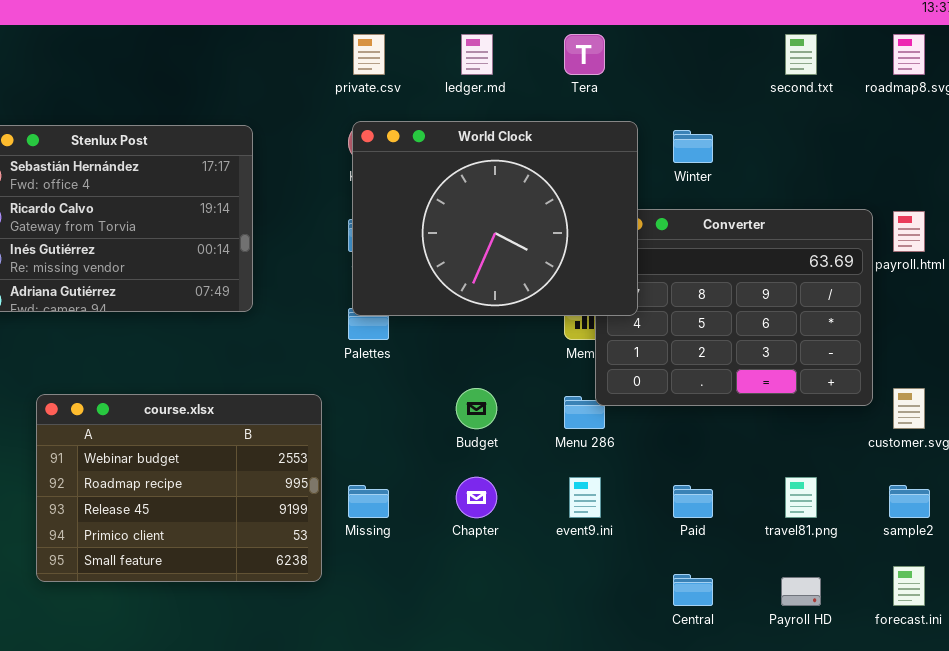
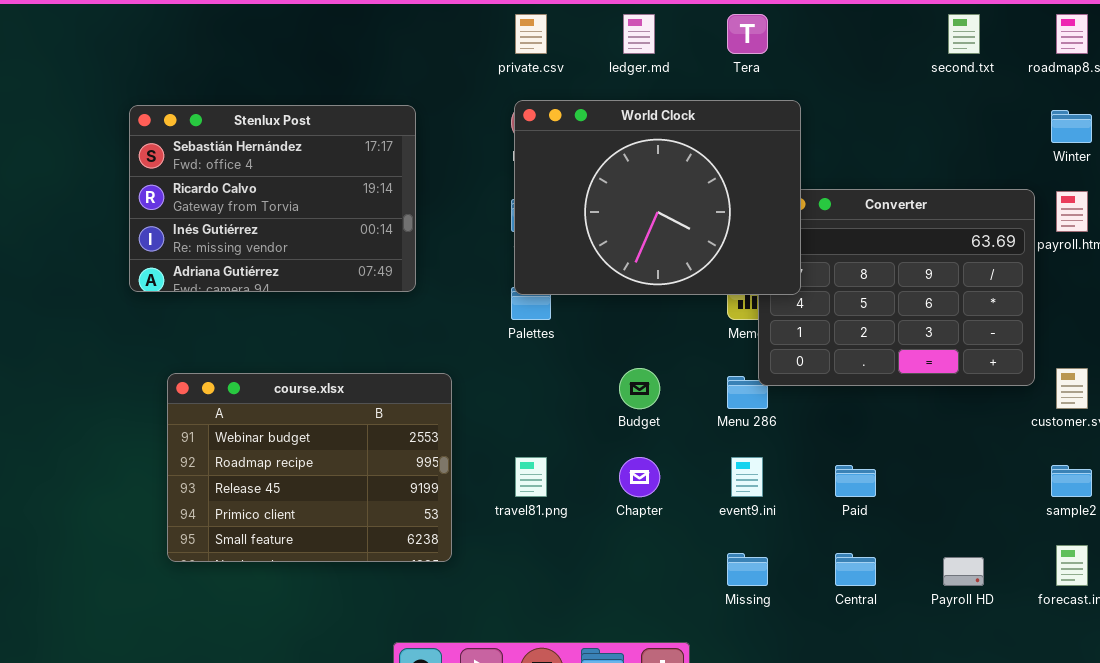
Winter: [673,130,713,163] -> [1051,110,1092,143], moved
course.xlsx: [36,394,322,582] -> [167,373,452,562], moved
travel81.png: [785,477,817,518] -> [515,457,547,497], moved
Missing: [348,485,389,518] -> [727,553,768,586], moved

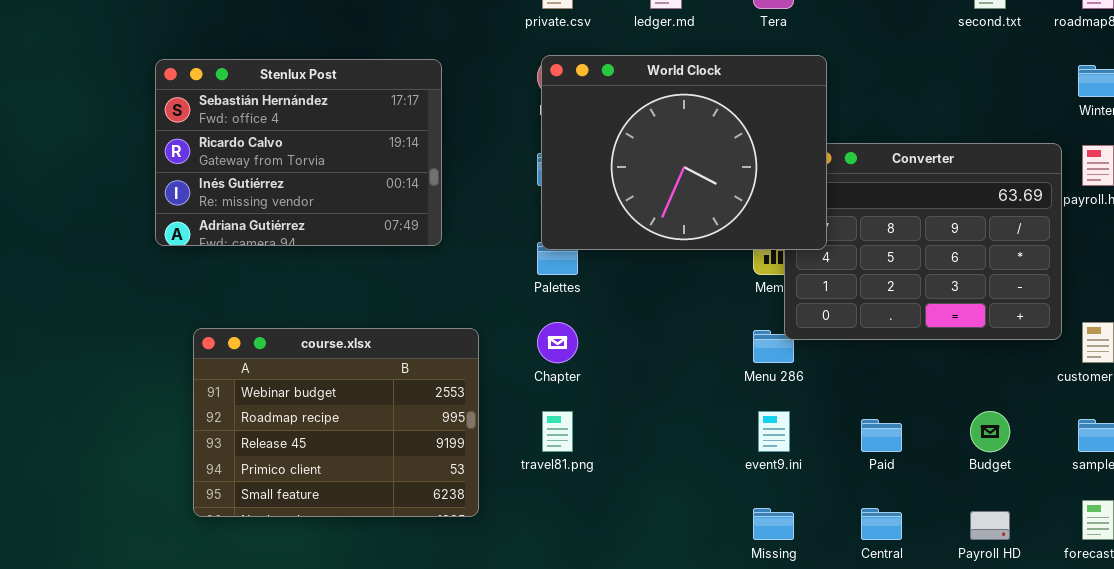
Budget: [619,368,660,409] -> [970,411,1010,452], moved
Chapter: [619,457,660,497] -> [537,322,578,363], moved

